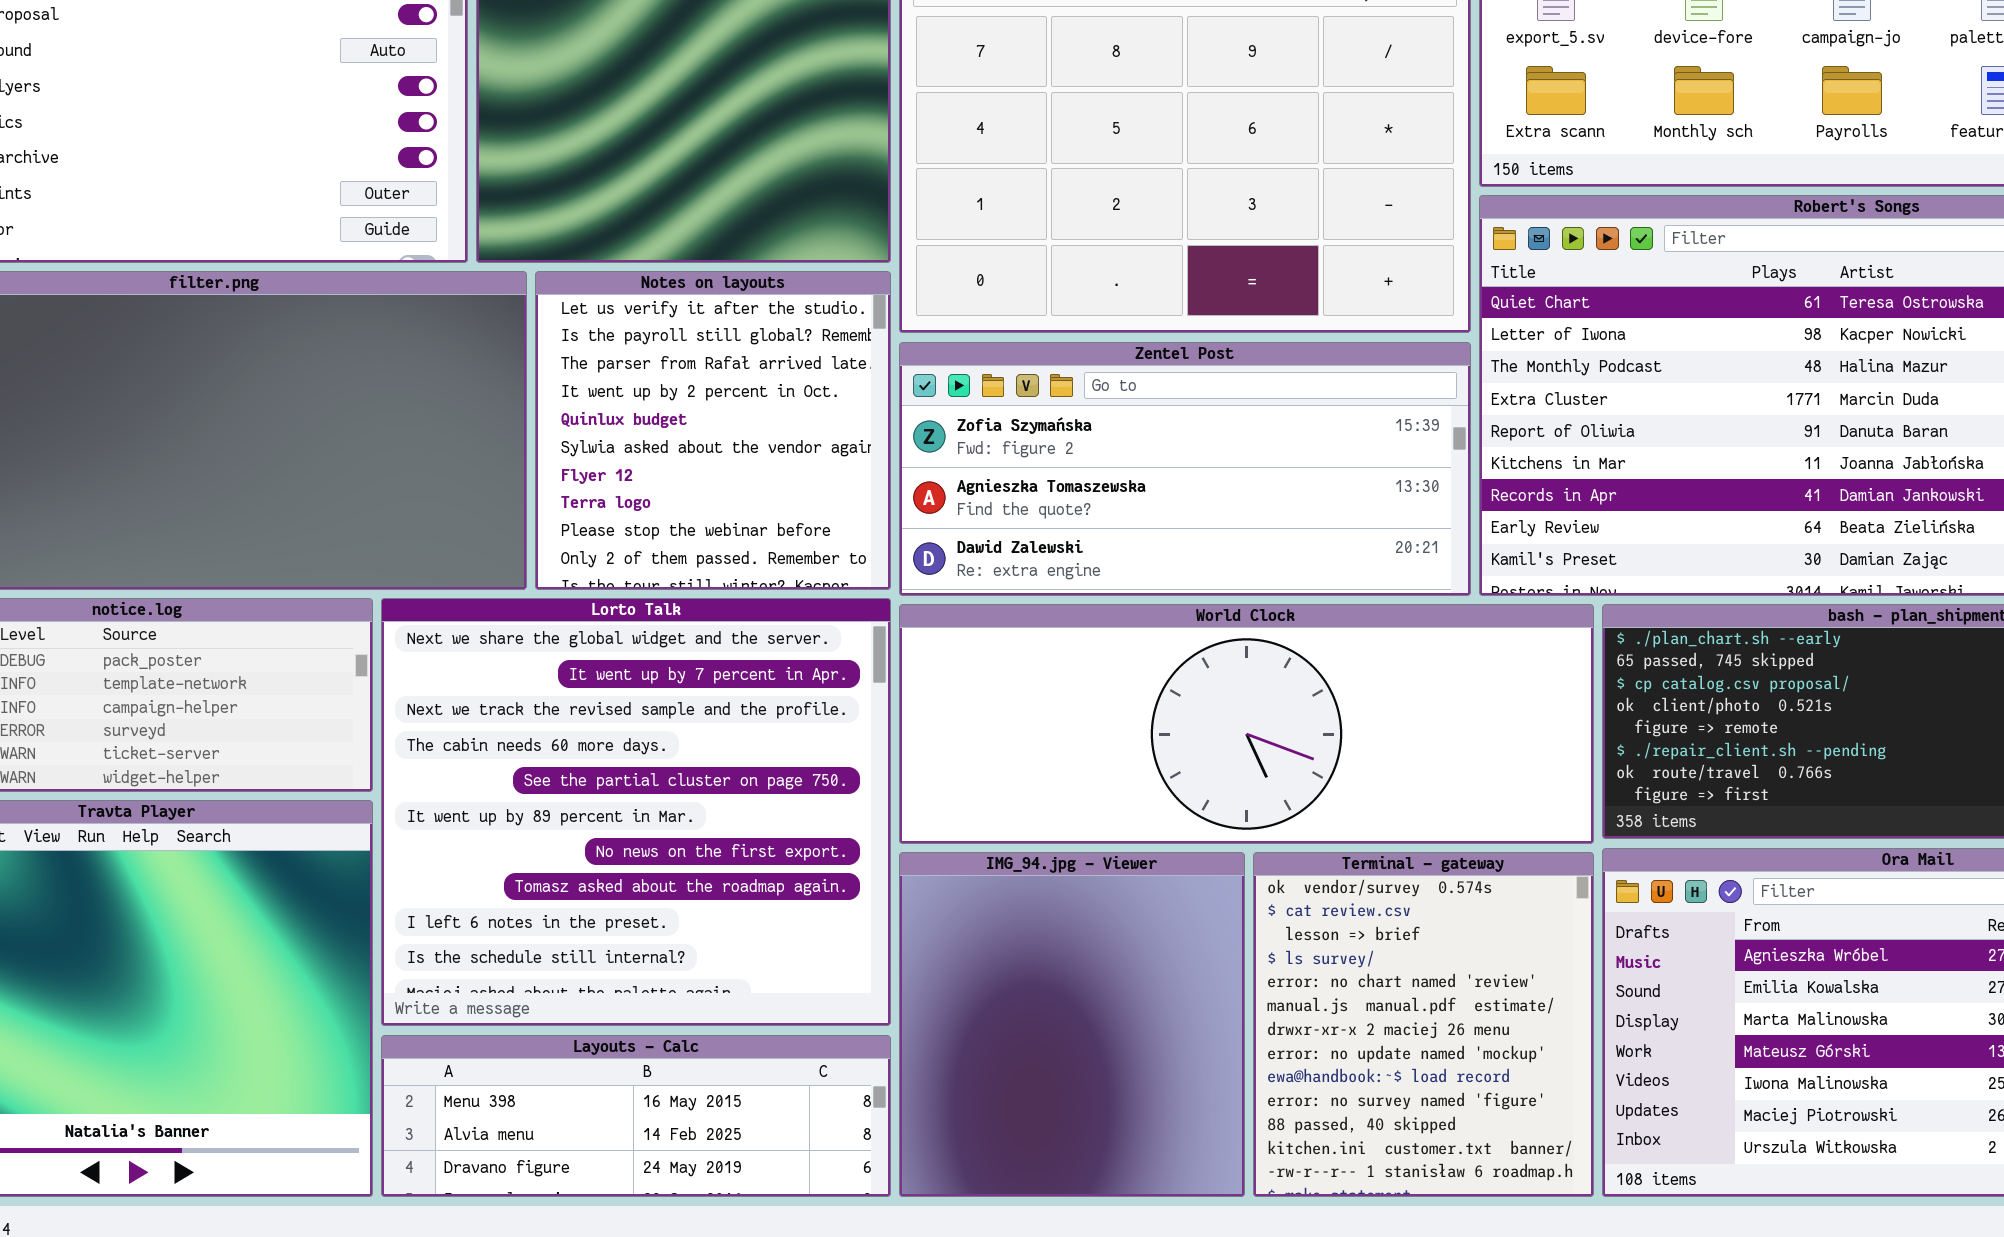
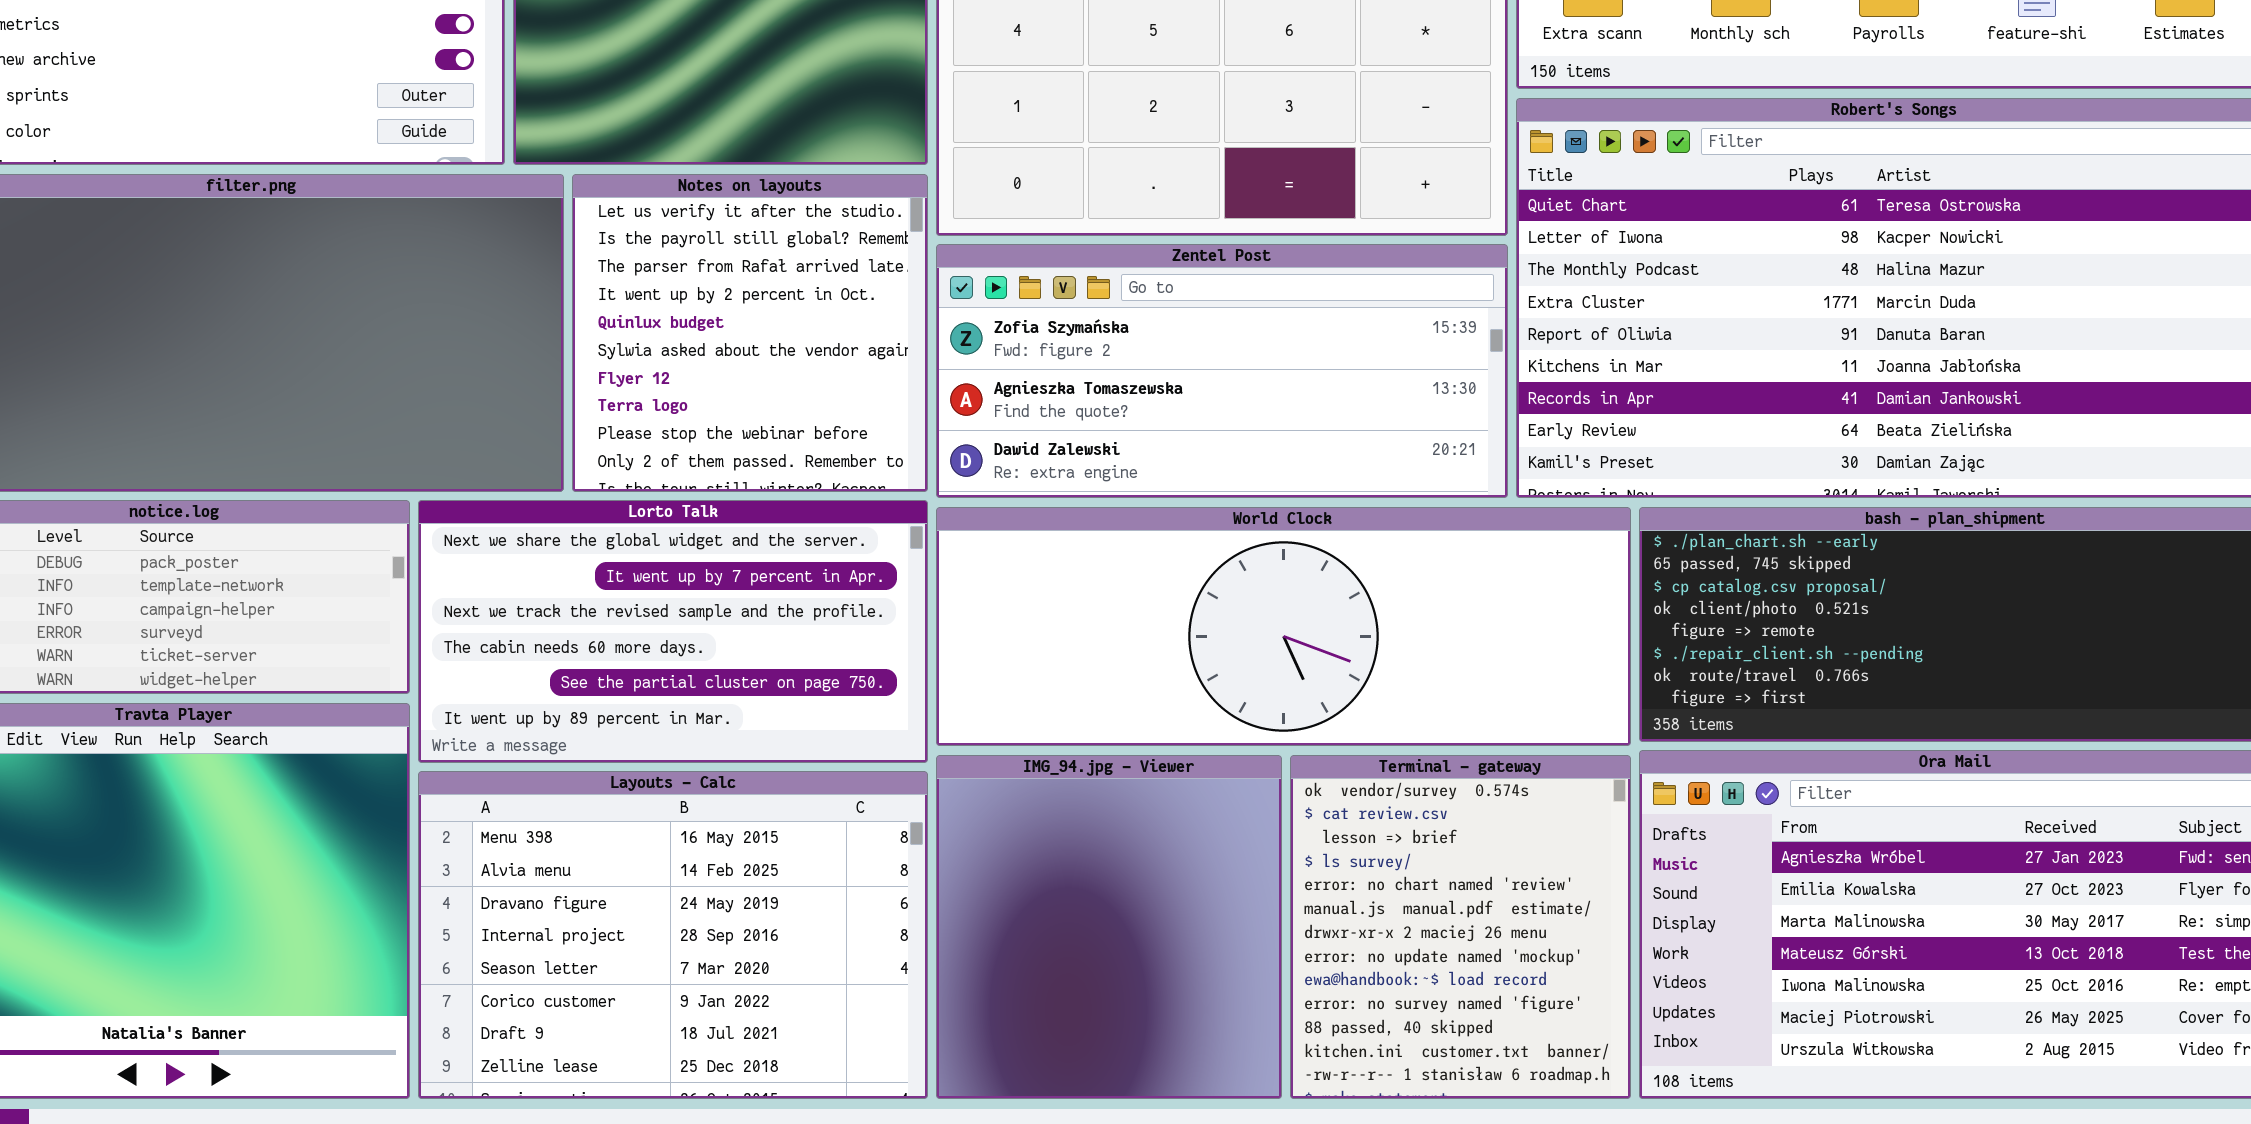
Lorto Talk: [381,598,891,1026] -> [418,500,928,763], resized
Layouts - Calc: [381,1035,891,1197] -> [418,771,928,1099], resized

